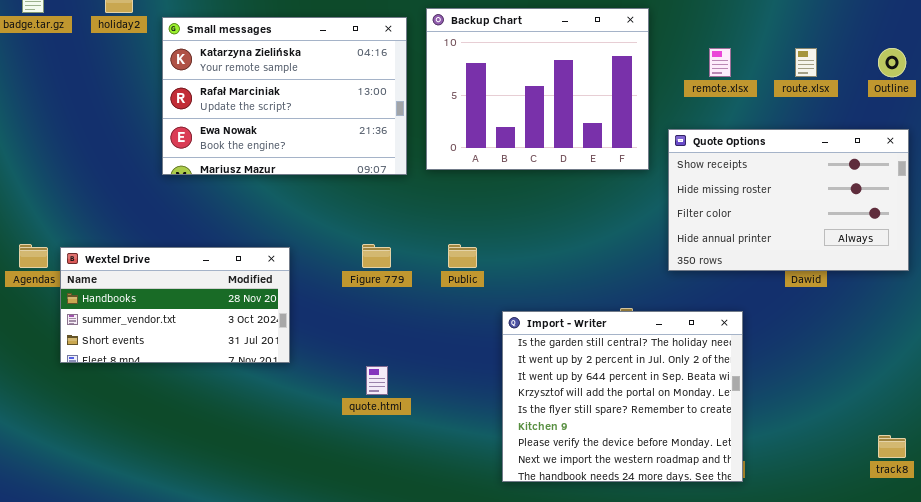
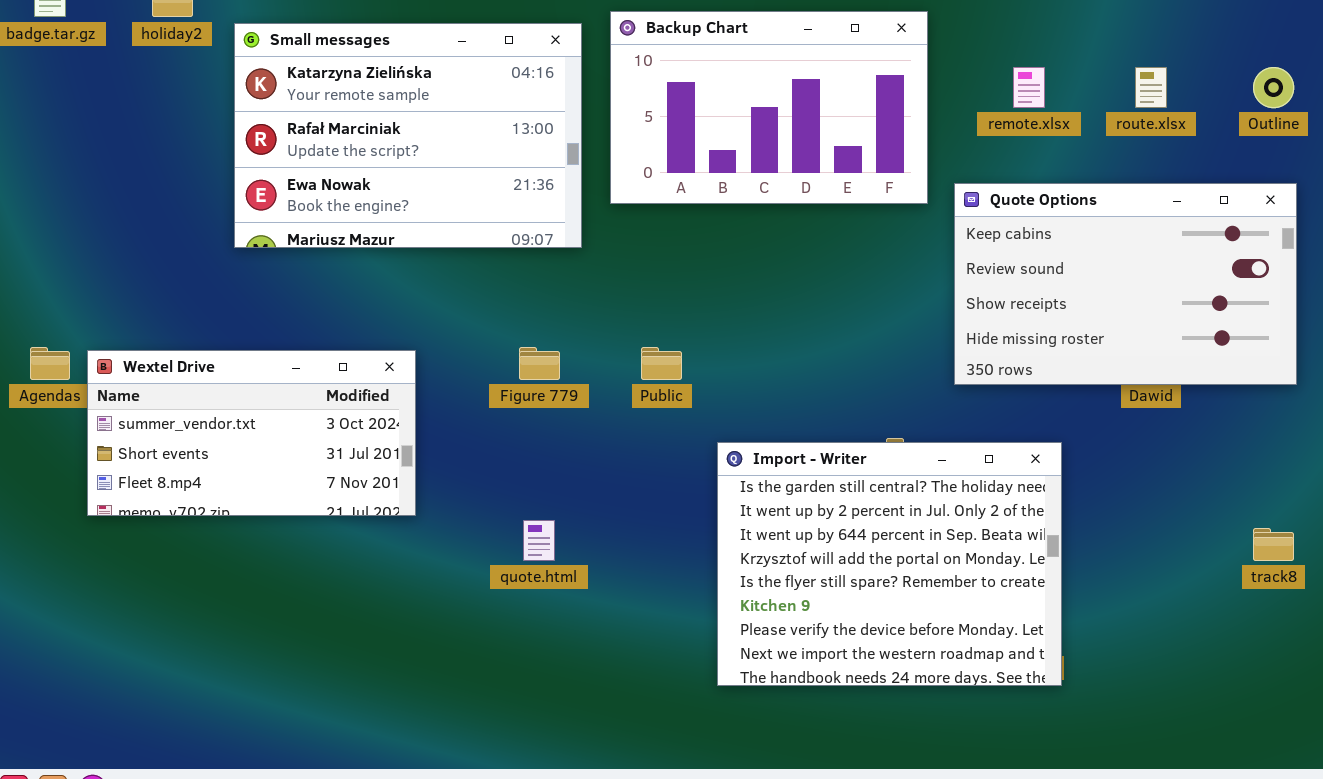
Backup Chart: [426,8,649,170] -> [610,11,928,204], resized
Quote Options: [668,129,909,271] -> [954,183,1297,385], scrolled up 2 rows
Wextel Drive: [60,247,290,363] -> [87,350,416,516], scrolled down 1 row
track8: [878,435,906,458] -> [1253,528,1294,561], moved

